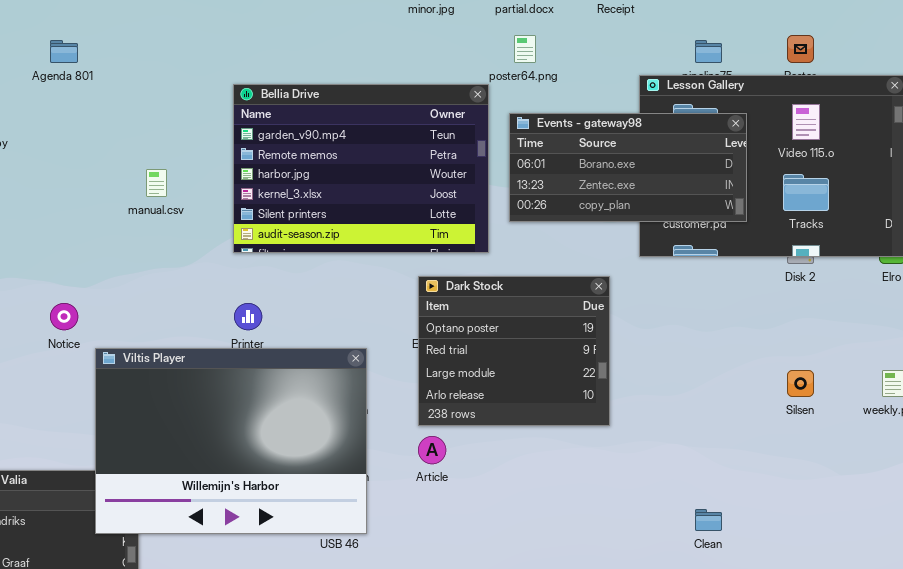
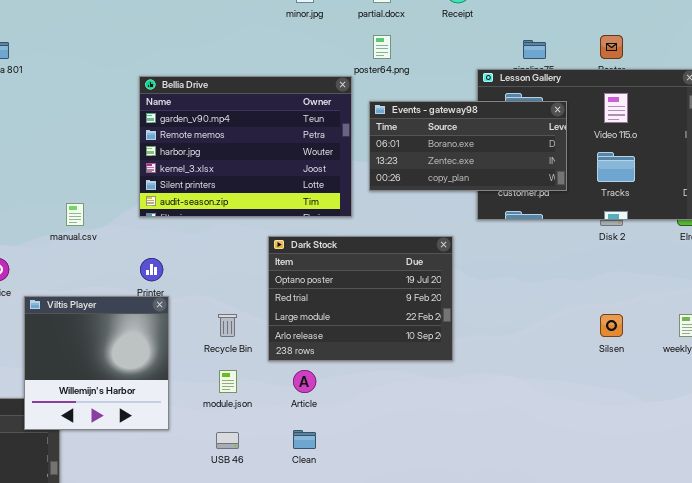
manual.csv: [146,169,167,197] -> [66,203,84,226], moved
Dark Stock: [418,276,610,426] -> [268,236,453,361], resized
Viltis Player: [95,348,367,534] -> [24,296,169,430], resized
Clean: [695,509,722,531] -> [293,430,316,449], moved

